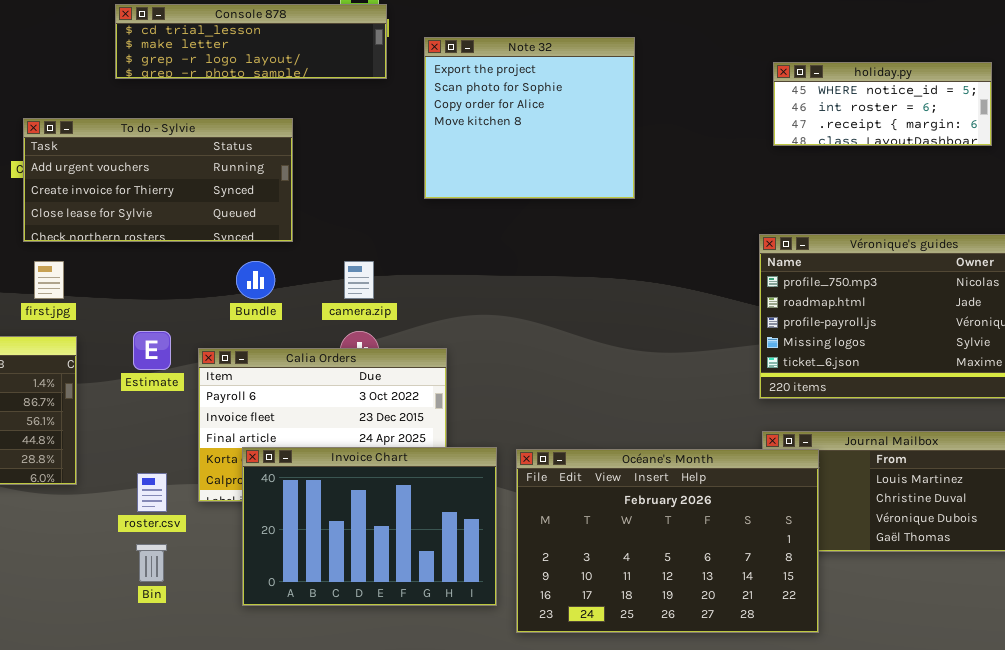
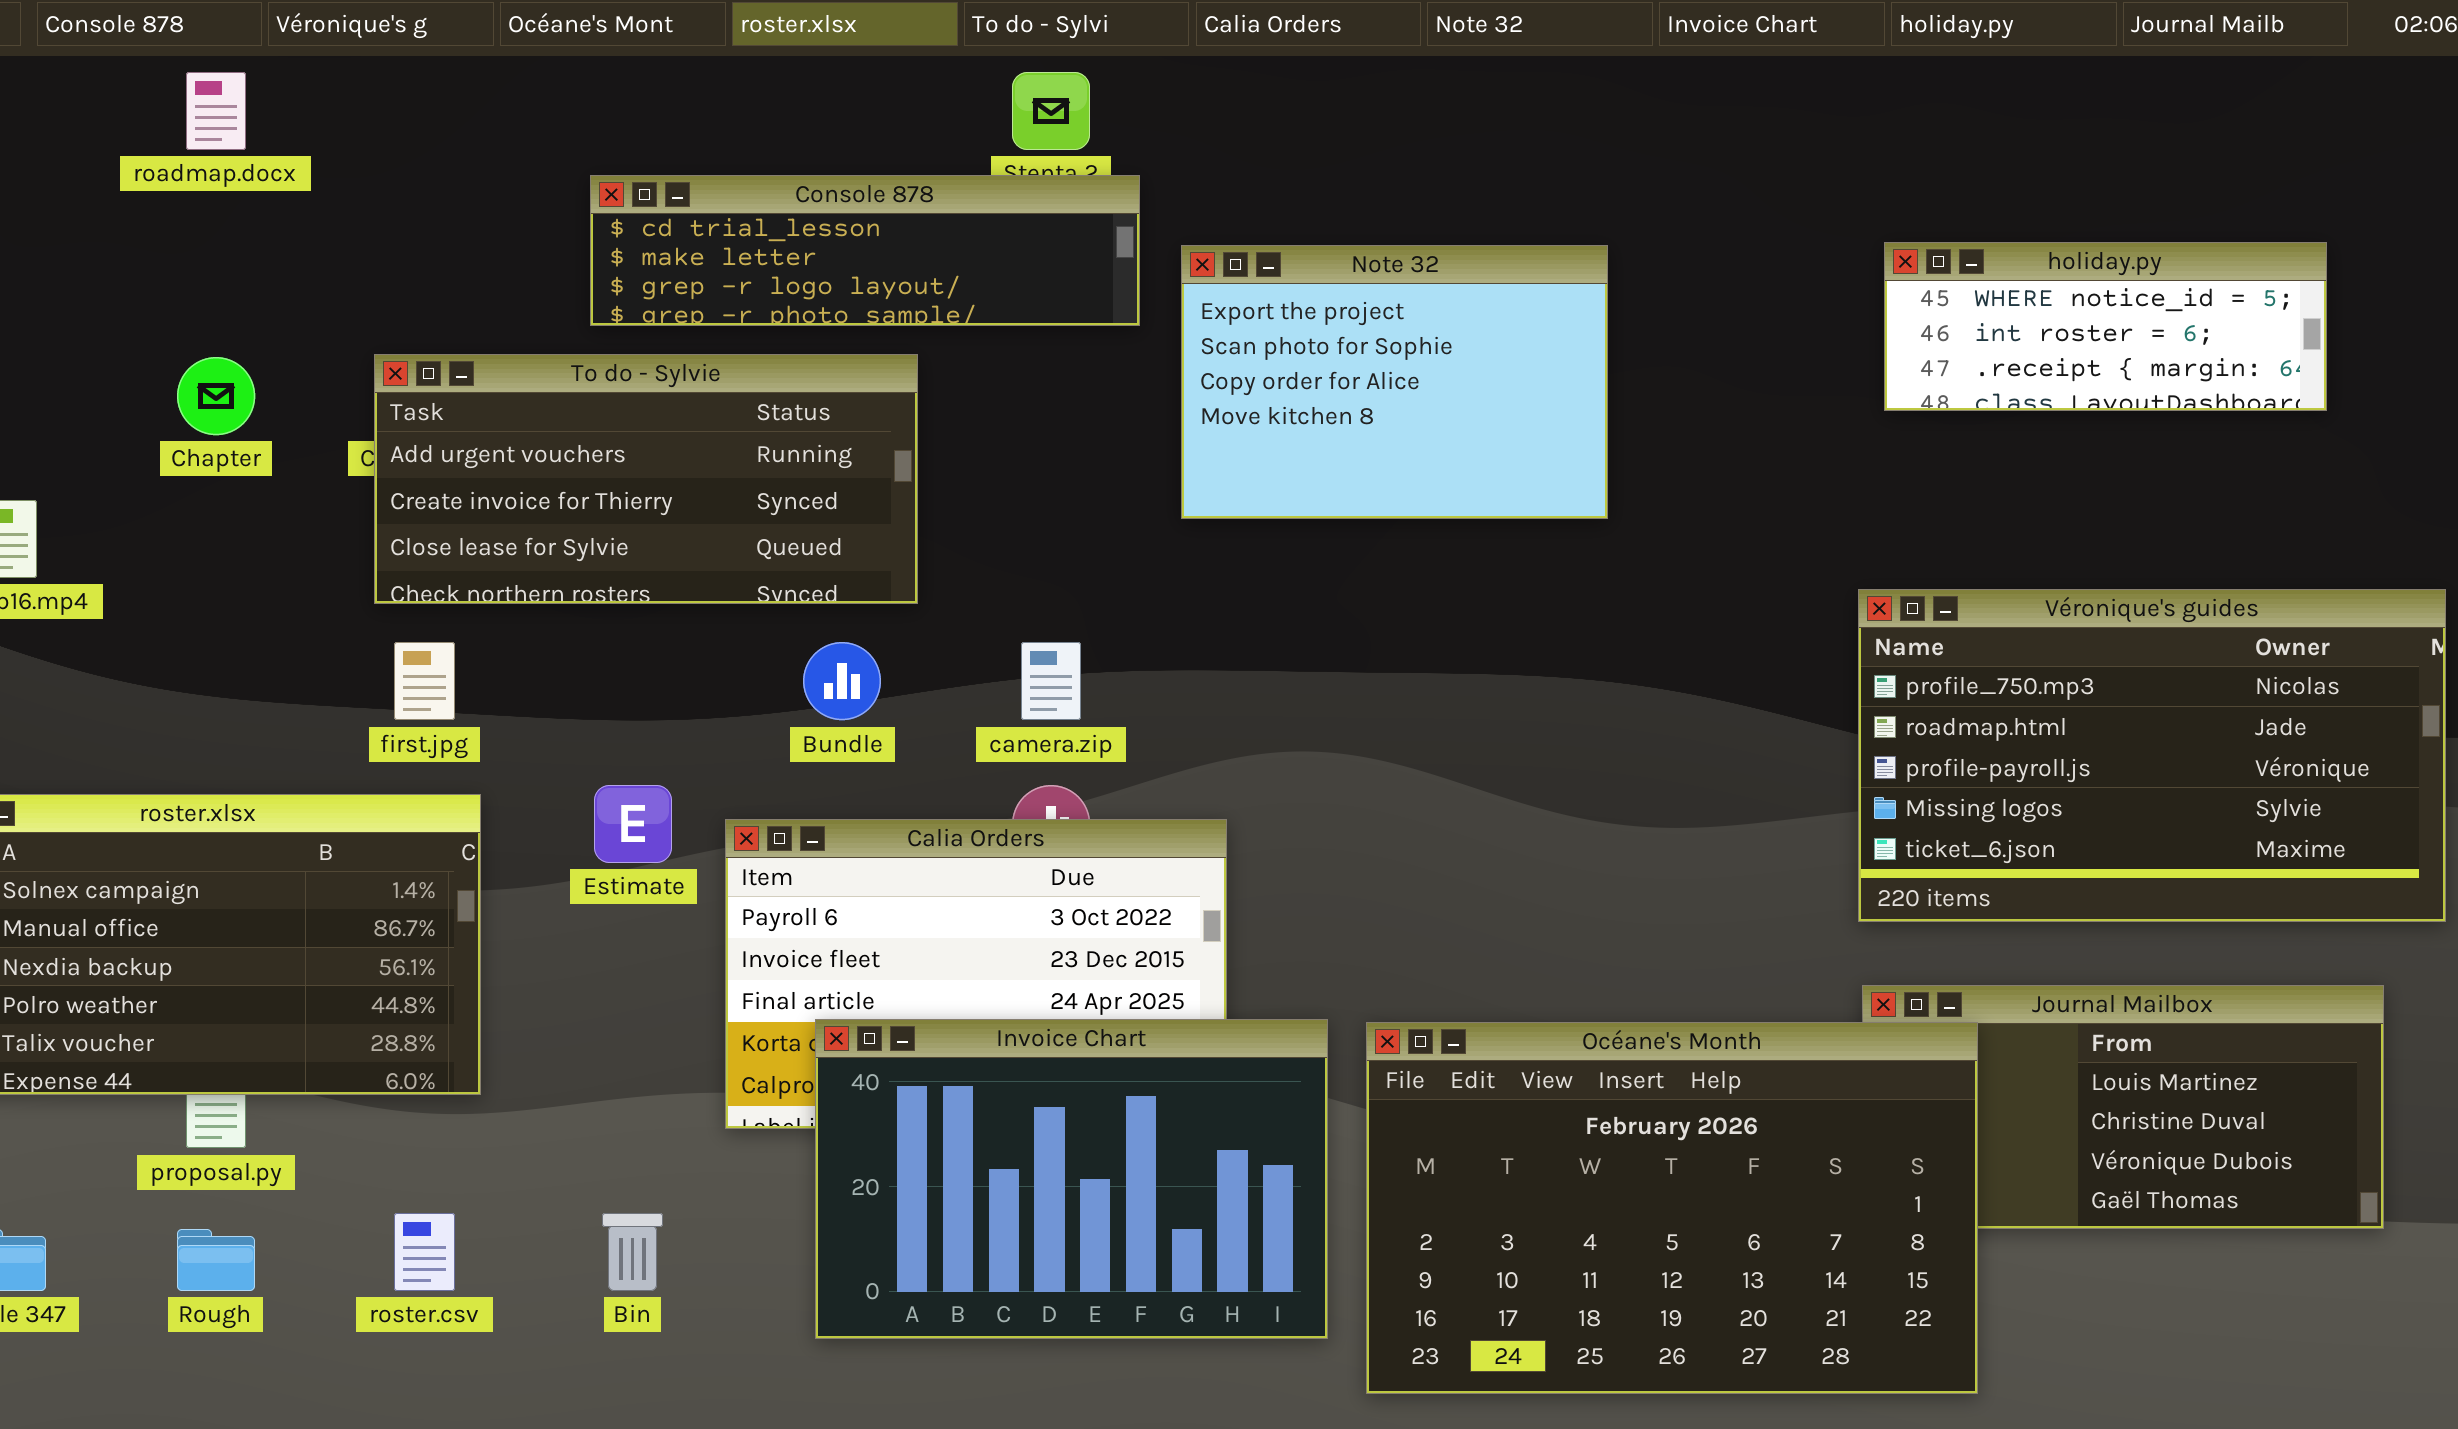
Console 878: [115,4,387,79] -> [590,175,1140,326], moved
Note 32: [424,37,635,199] -> [1181,245,1608,519], resized
roster.csv: [137,473,167,512] -> [394,1213,455,1291], moved

